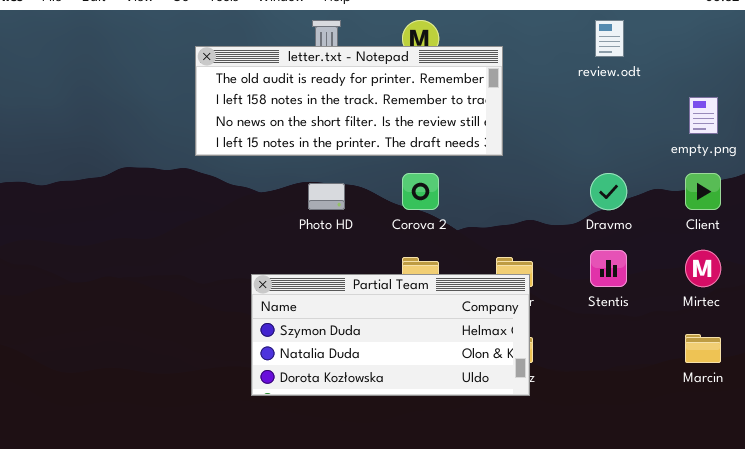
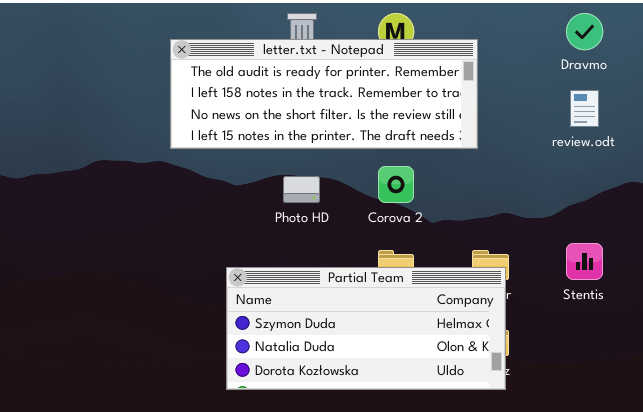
review.odt: [595,20,624,57] -> [570,90,599,127], moved
Dravmo: [590,173,627,210] -> [566,13,603,50], moved

